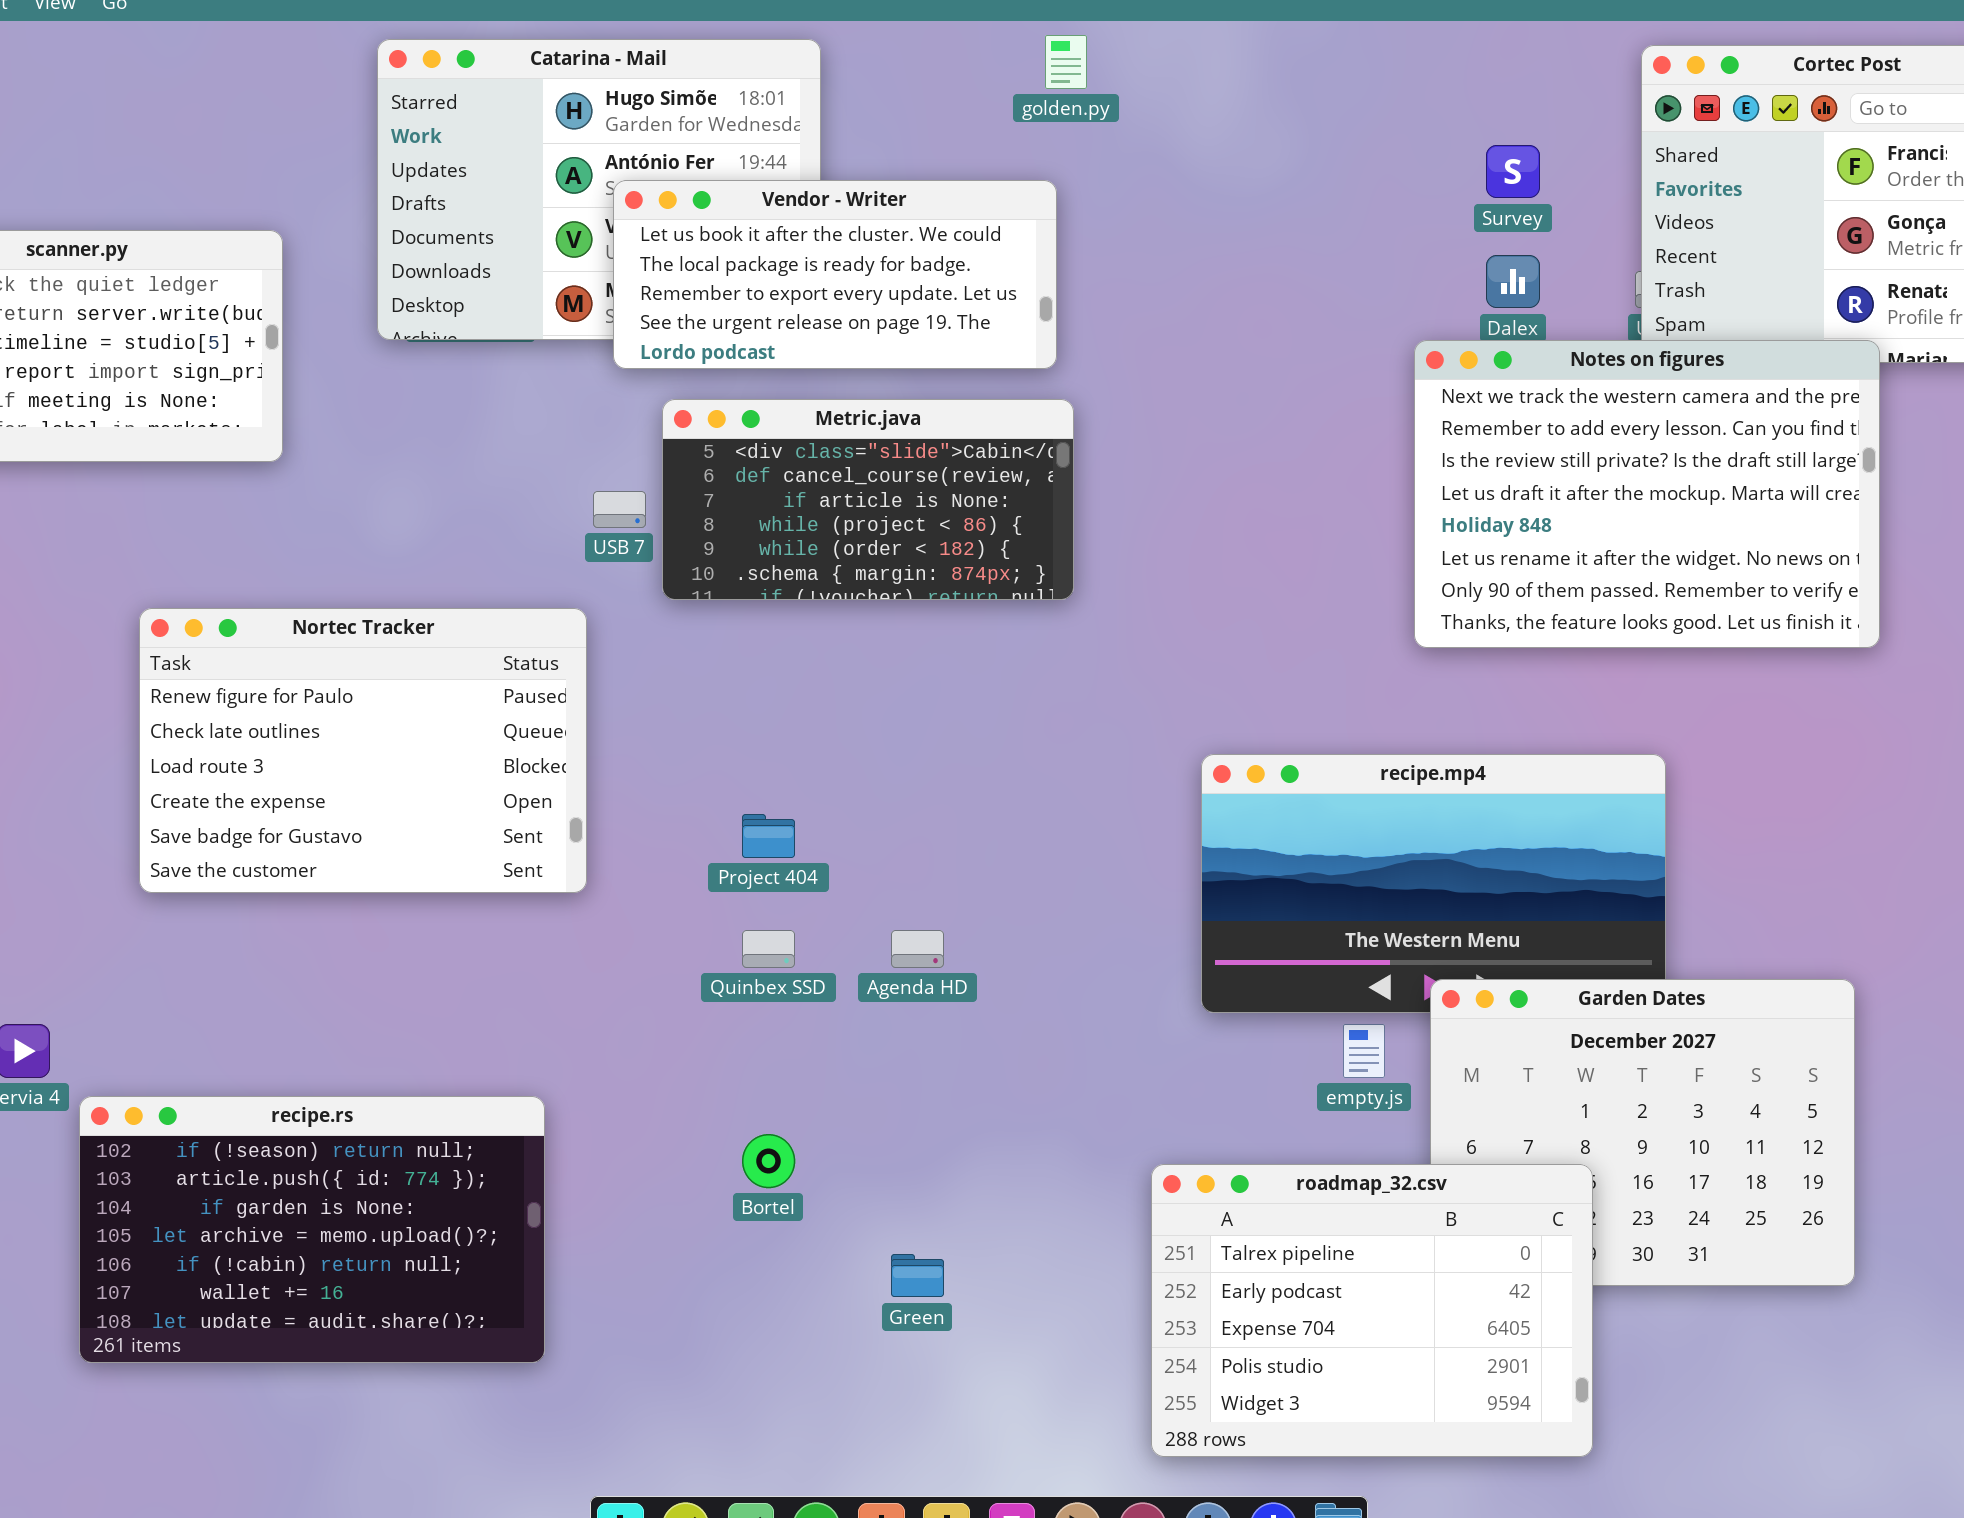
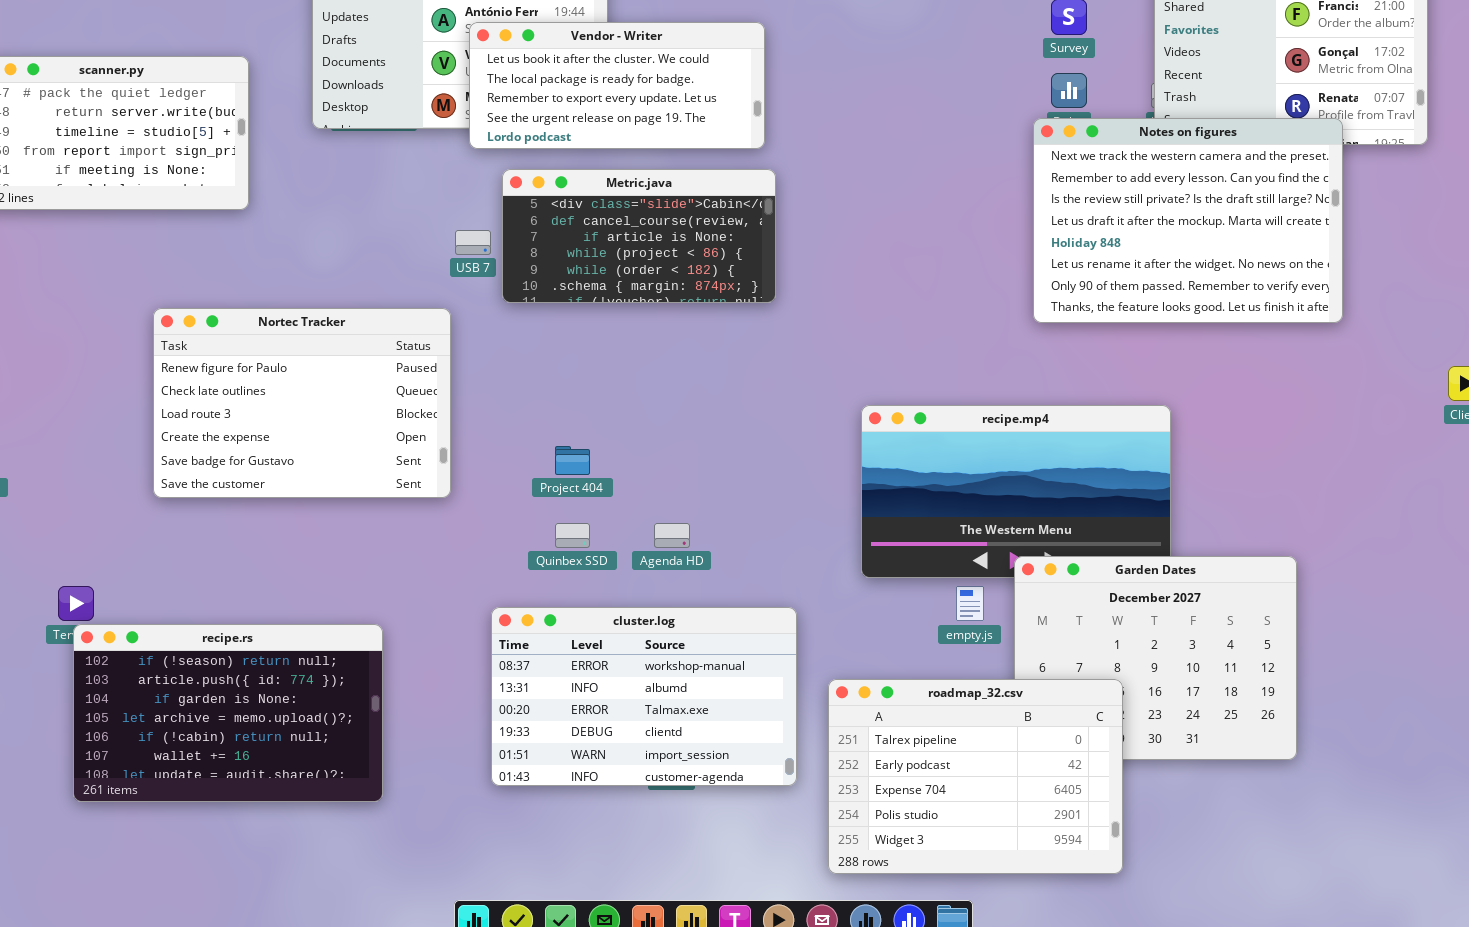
Notes on figures: [1414,340,1880,648] -> [1033,118,1343,323], moved
cluster.log: none -> [491,607,797,786], opened
recipe.rs: [79,1096,545,1363] -> [73,624,383,802], moved

